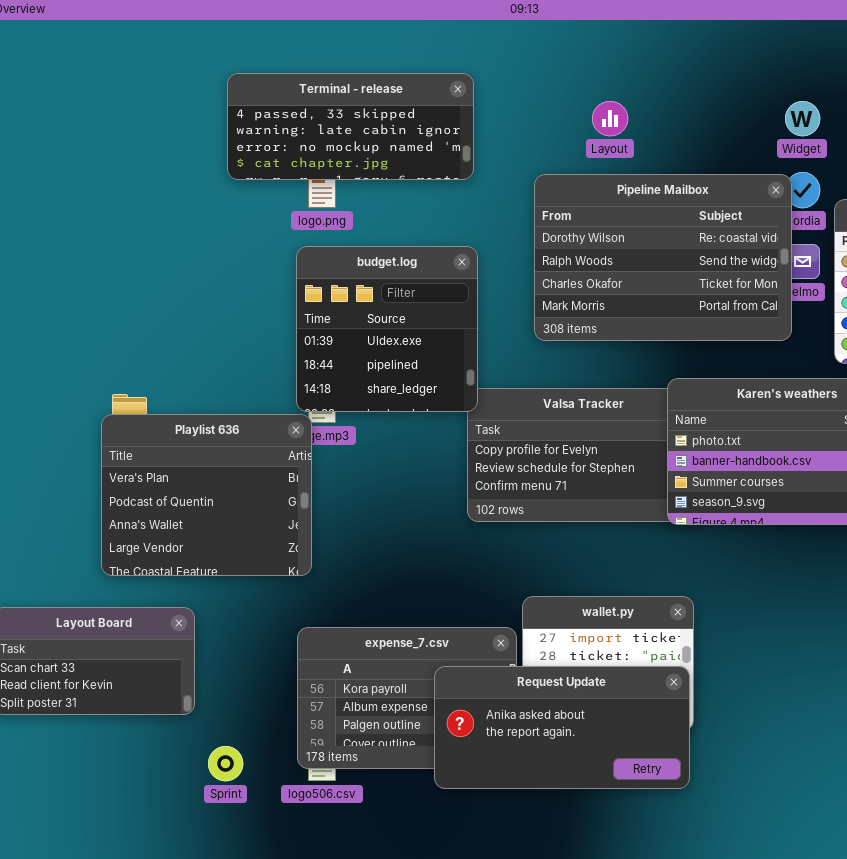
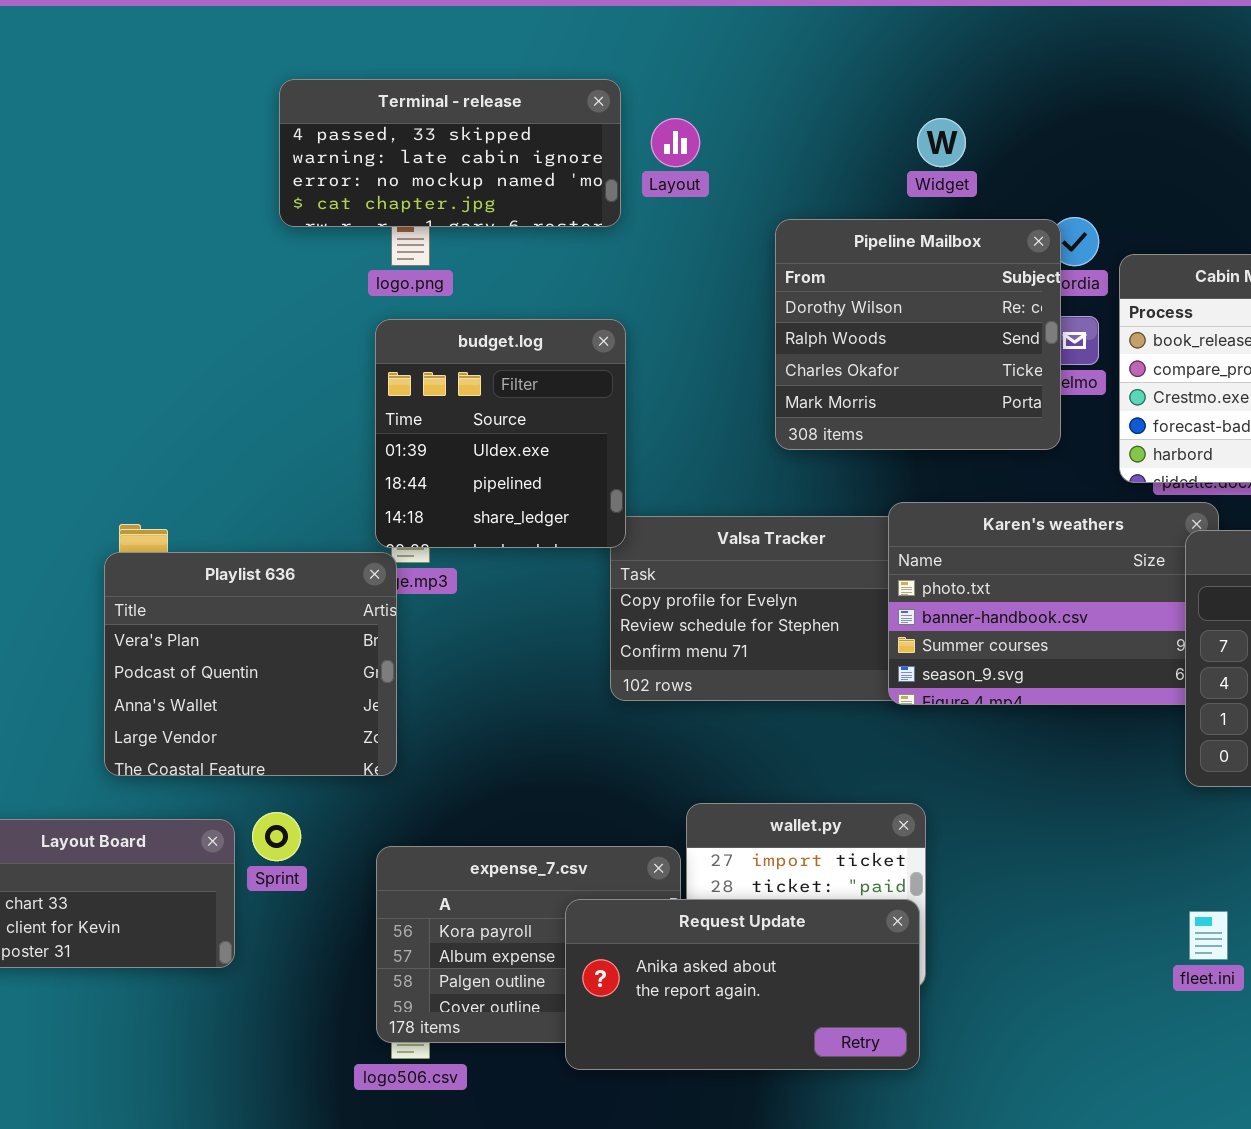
Layout: [592,101,628,136] -> [651,118,700,167], moved
Widget: [785,101,820,136] -> [917,118,966,167], moved
Pipeline Mailbox: [534,174,792,341] -> [775,219,1061,450], resized
Sprint: [208,746,243,781] -> [252,812,301,861], moved

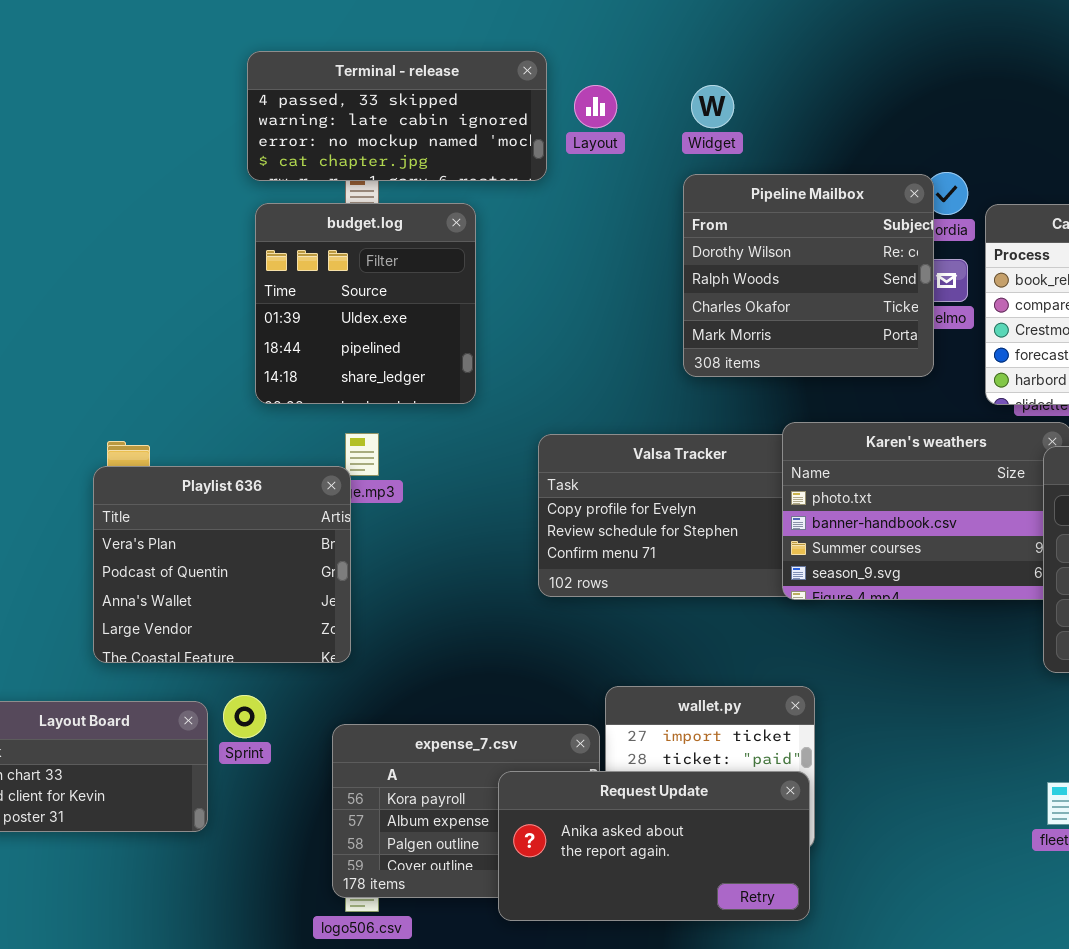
Widget: [917,118,966,167] -> [691,85,734,128], moved
budget.log: [375,319,626,548] -> [255,203,476,404], moved

